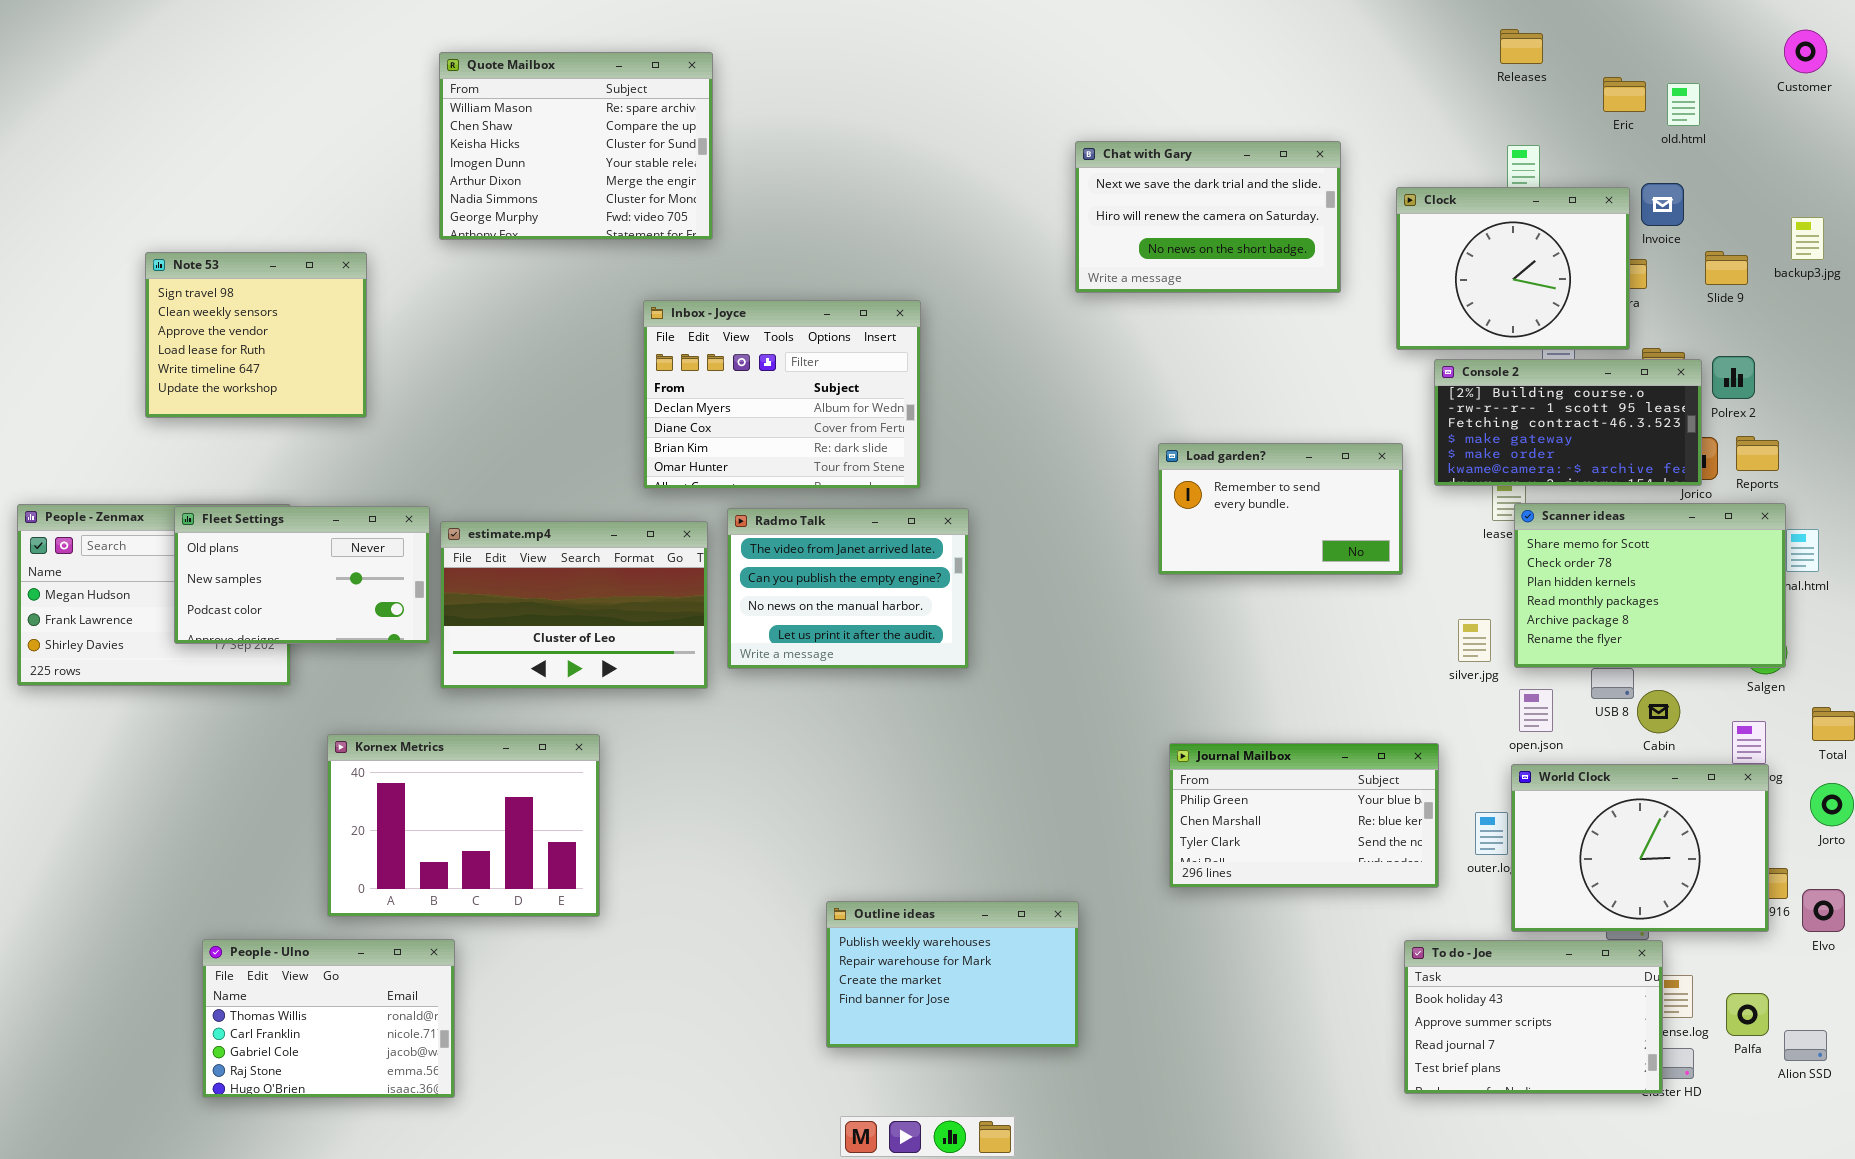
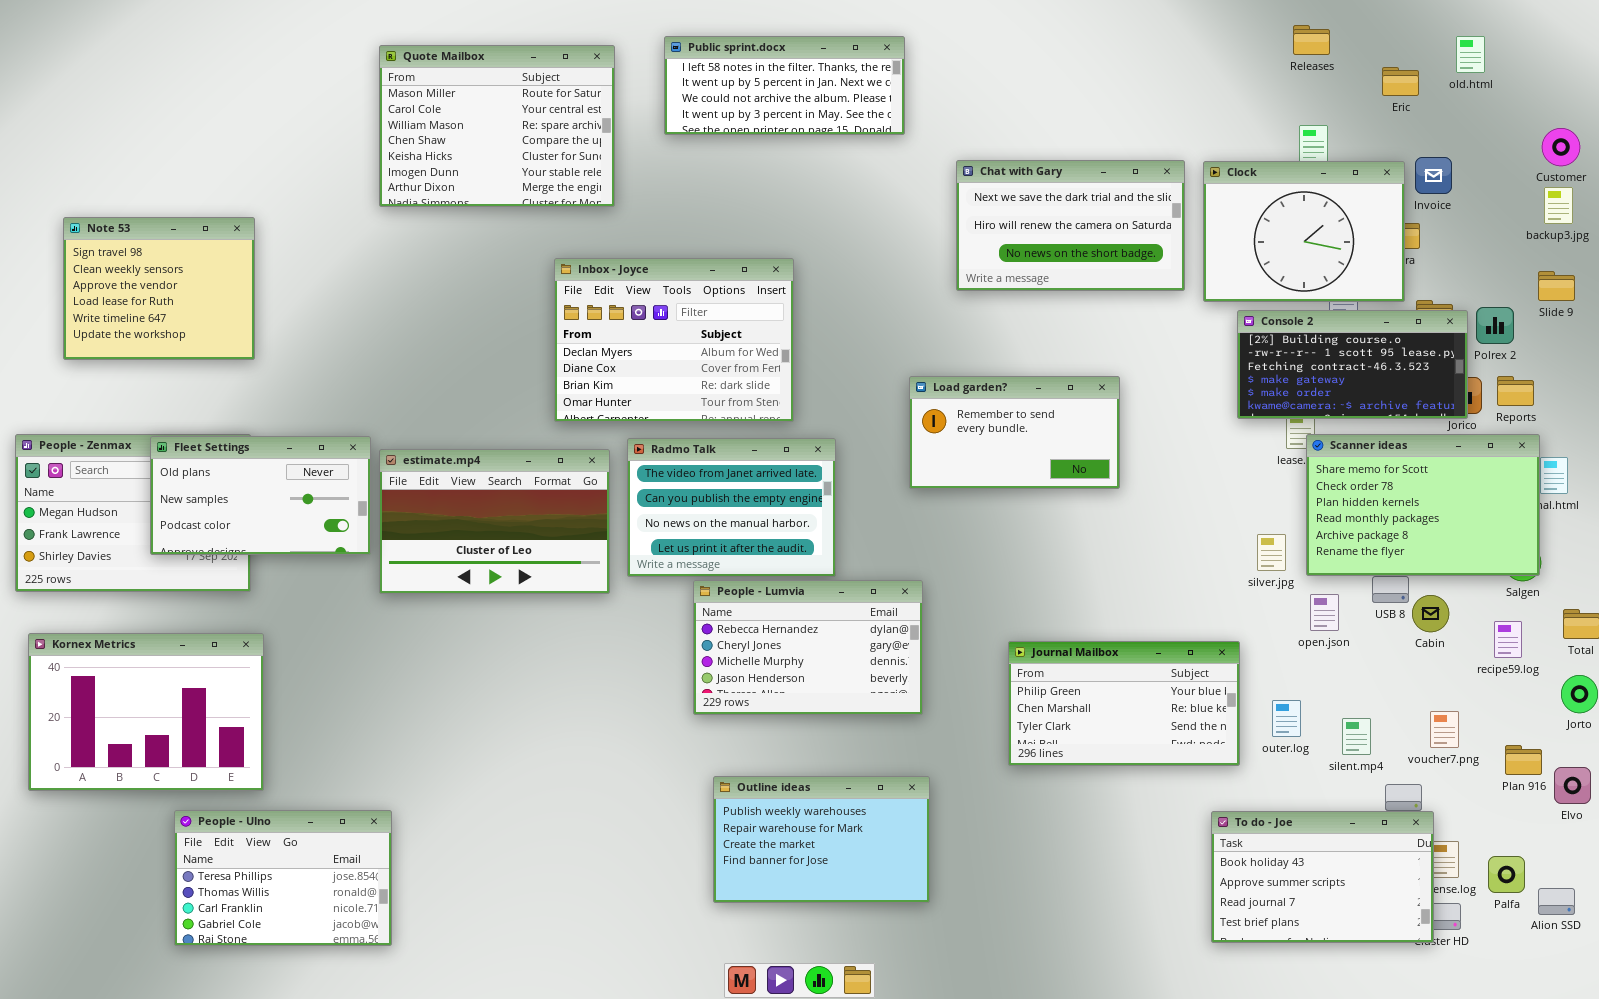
Customer: [1784,30,1827,73] -> [1542,128,1580,166], moved
Public sprint.docx: none -> [664,36,905,135], opened
Quote Mailbox: [439,52,713,240] -> [379,45,615,207], scrolled up 2 rows
old.html: [1667,83,1700,126] -> [1456,36,1485,73], moved
Chat with Gary: [1075,141,1341,293] -> [956,160,1185,291], moved
Slide 9: [1705,251,1748,285] -> [1538,271,1575,301], moved
Note 53: [145,252,367,418] -> [63,217,255,360], moved
Load garden?: [1158,443,1403,575] -> [909,376,1120,489], moved
People - Lumvia: none -> [693,580,923,715], opened
Kornex Metrics: [327,734,600,917] -> [28,633,264,791], moved
World Clock: [1511,764,1769,932] -> none, closed
People - Ulno: [202,939,455,1098] -> [174,810,392,946], scrolled up 1 row

